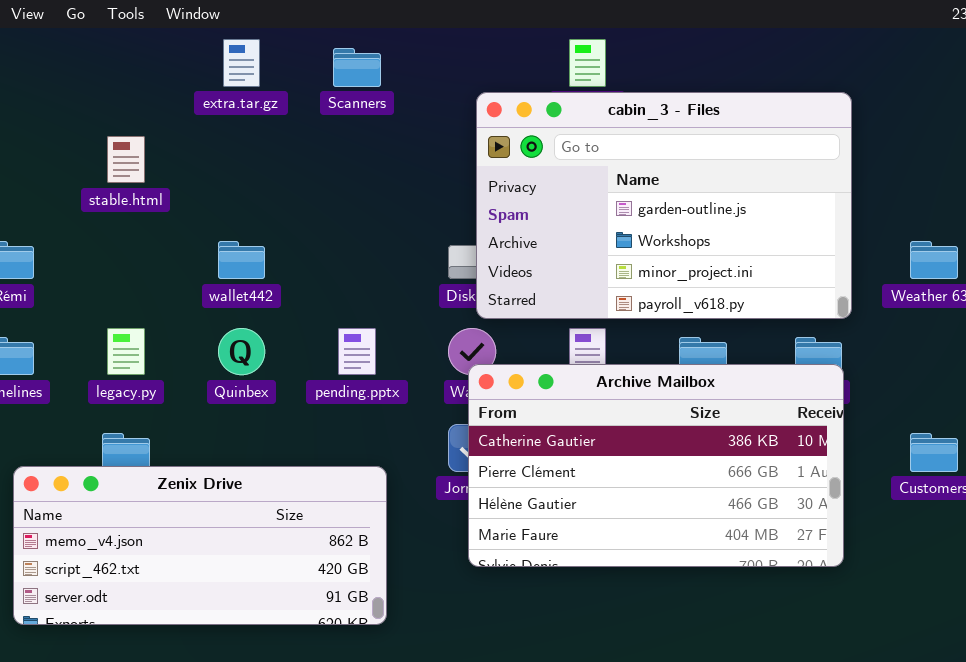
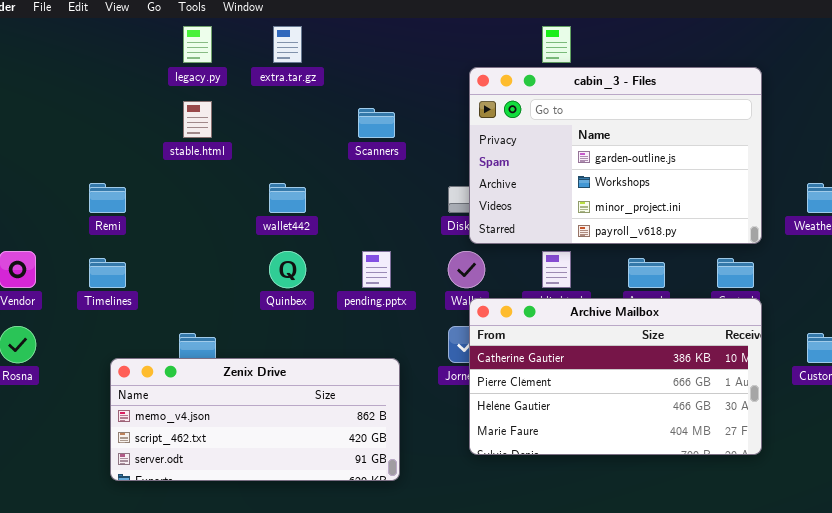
Scanners: [333,48,381,87] -> [358,108,395,138], moved
legacy.py: [107,328,145,375] -> [183,26,212,63], moved
Archive Mailbox: [468,364,844,567] -> [469,298,762,455], moved

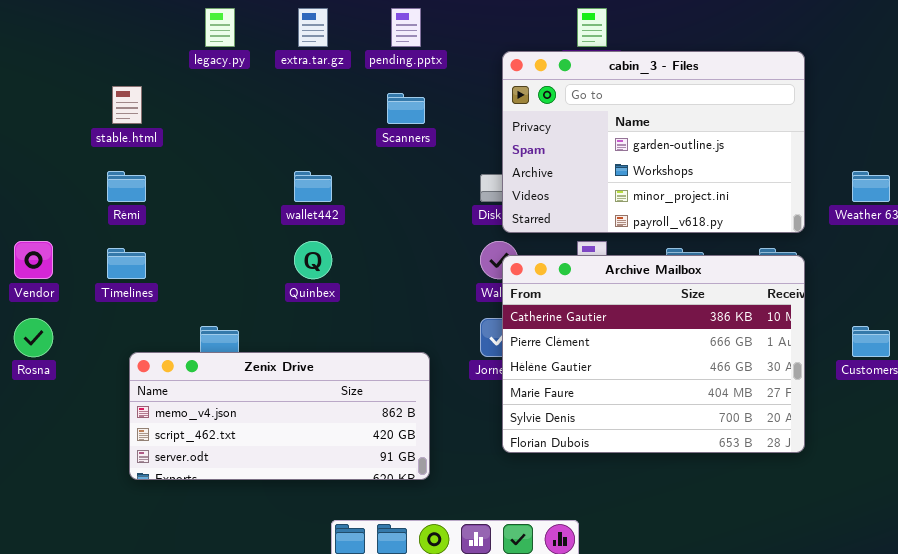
stable.html: [183,101,212,138] -> [112,86,142,124], moved
pending.pptx: [362,251,391,288] -> [391,8,421,47], moved
Archive Mailbox: [469,298,762,455] -> [502,255,805,453], resized

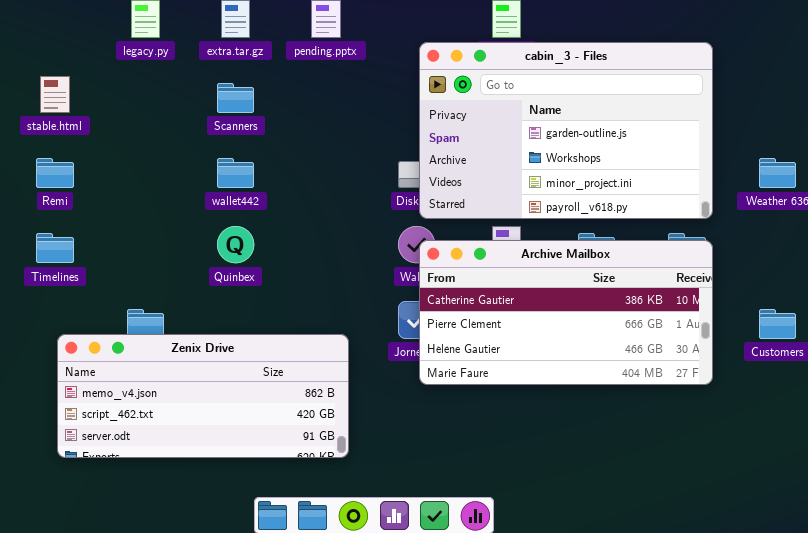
Scanners: [387,93,425,124] -> [217,83,254,113], moved
Archive Mailbox: [502,255,805,453] -> [419,240,713,385], resized

